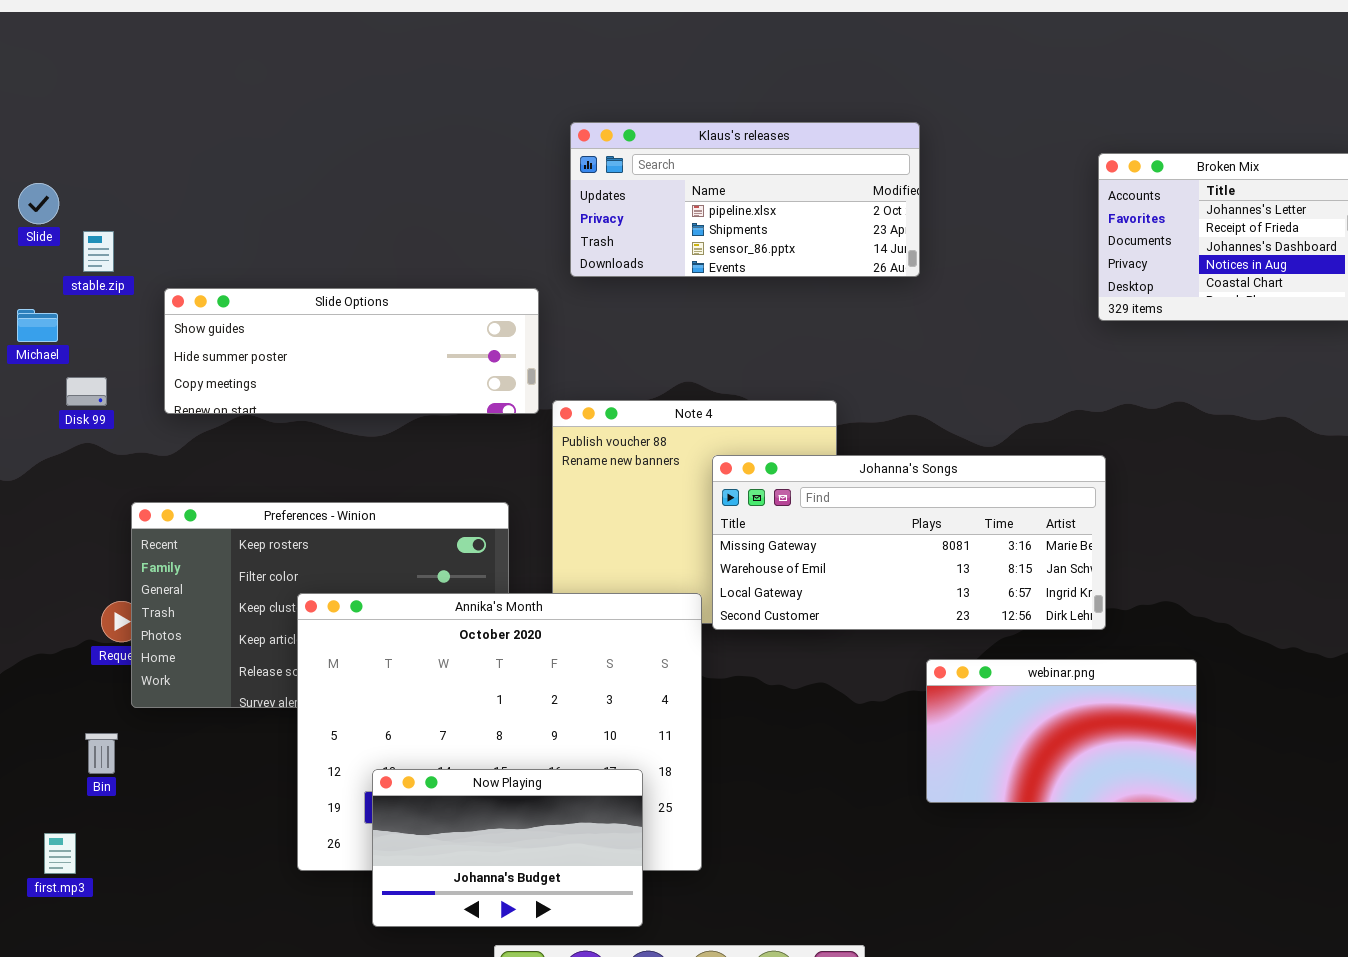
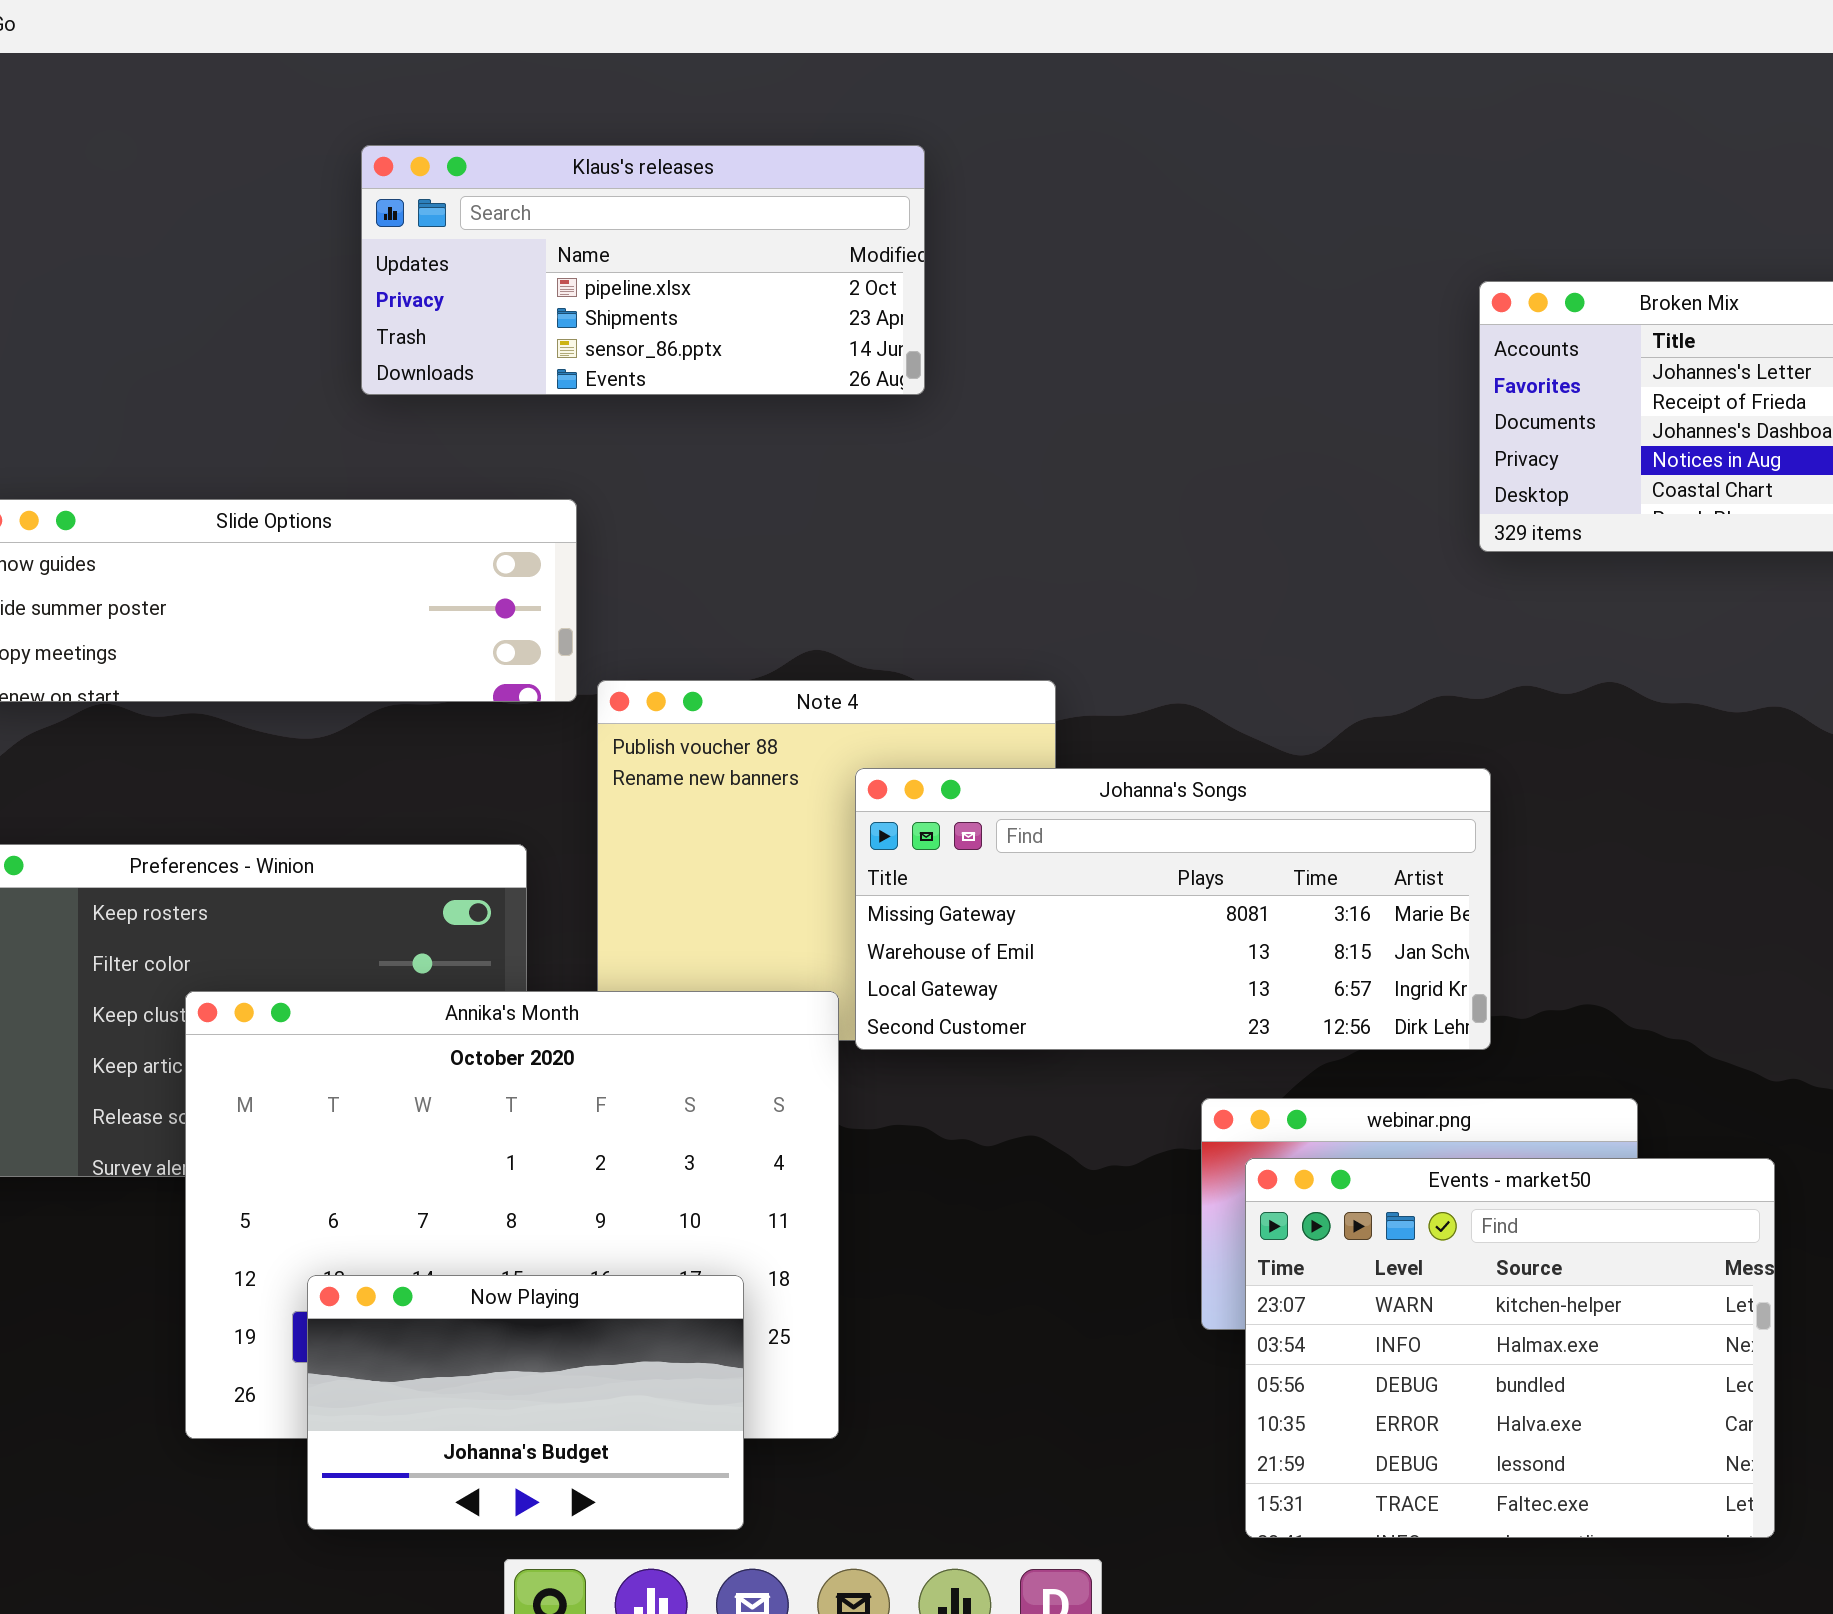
Klaus's releases: [570,122,920,277] -> [361,145,925,395], moved
Events - market50: none -> [1245,1158,1775,1538], opened

